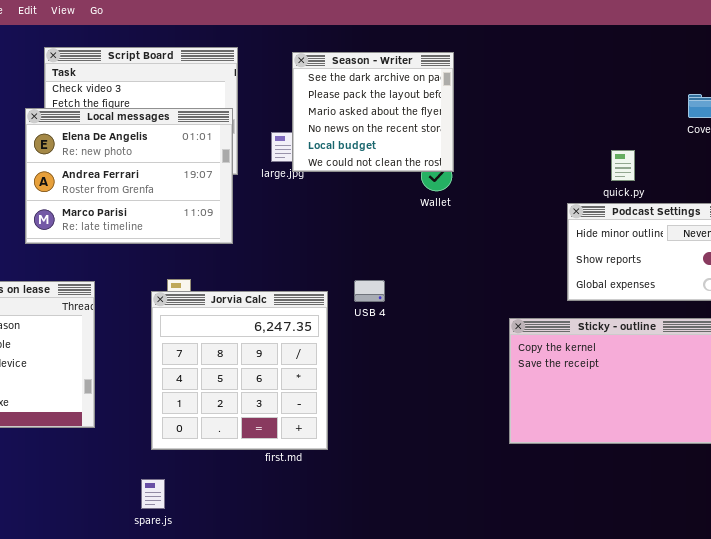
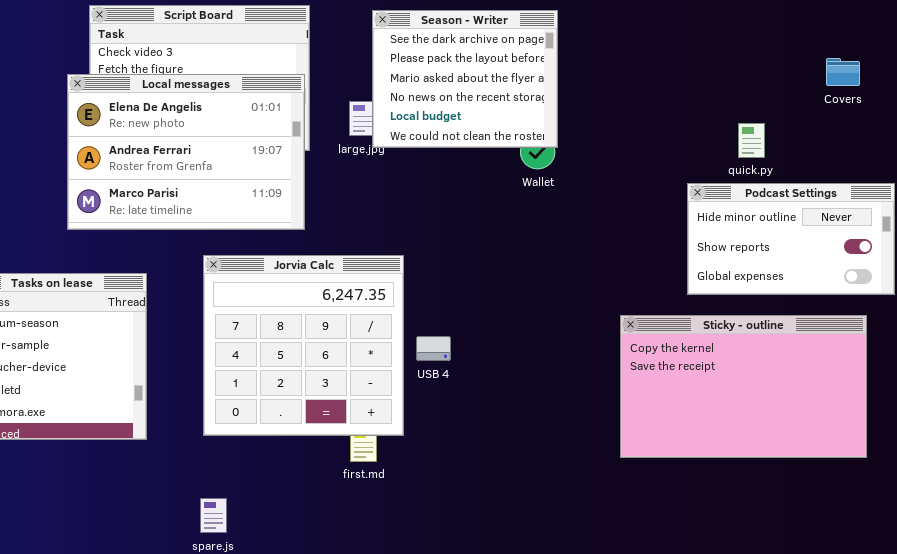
USB 4: [354,280,385,302] -> [416,336,451,361], moved
Jorvia Calc: [151,291,328,450] -> [203,255,404,436], moved

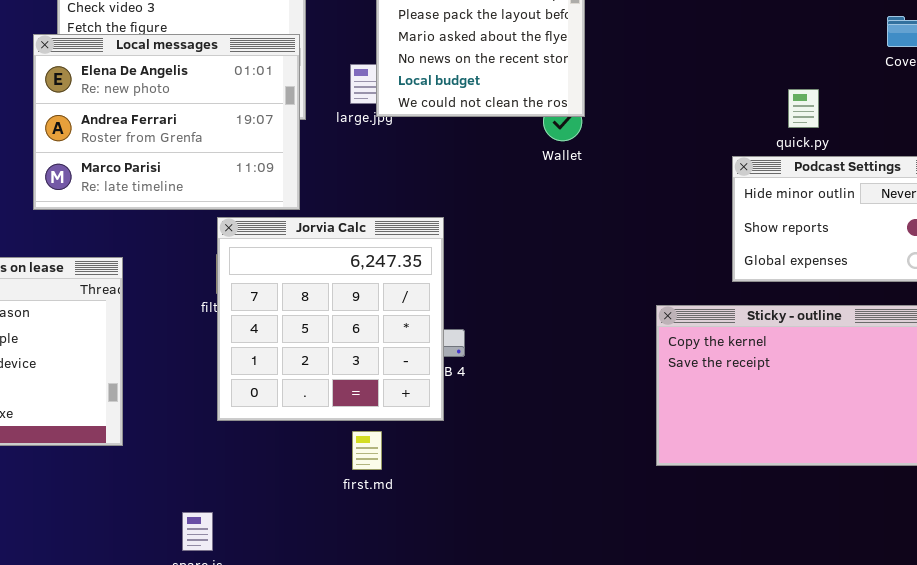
Jorvia Calc: [203,255,404,436] -> [217,217,444,421], moved

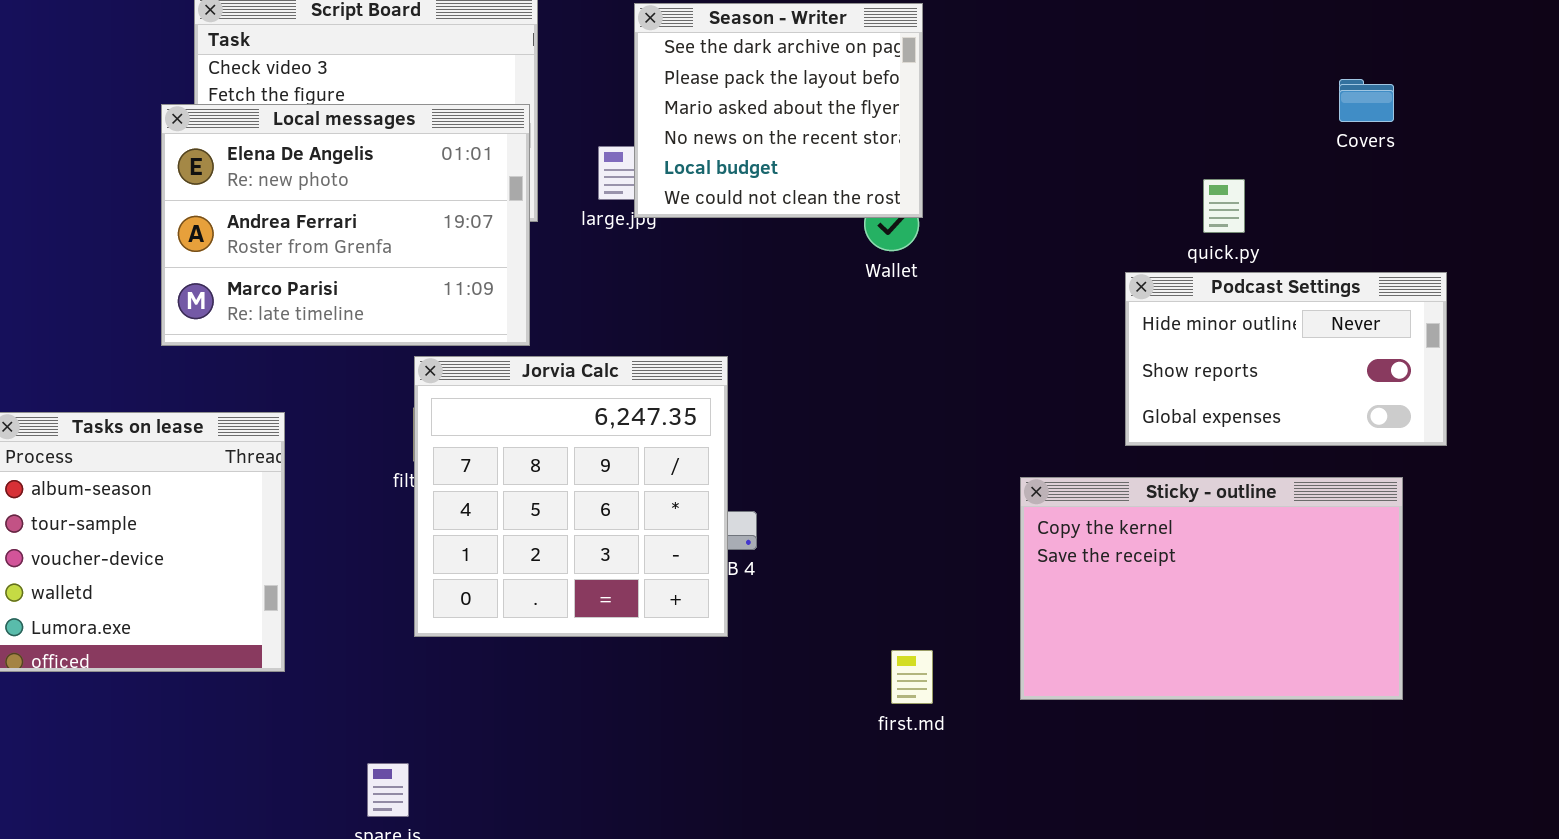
first.md: [352,431,382,470] -> [891,650,933,704], moved

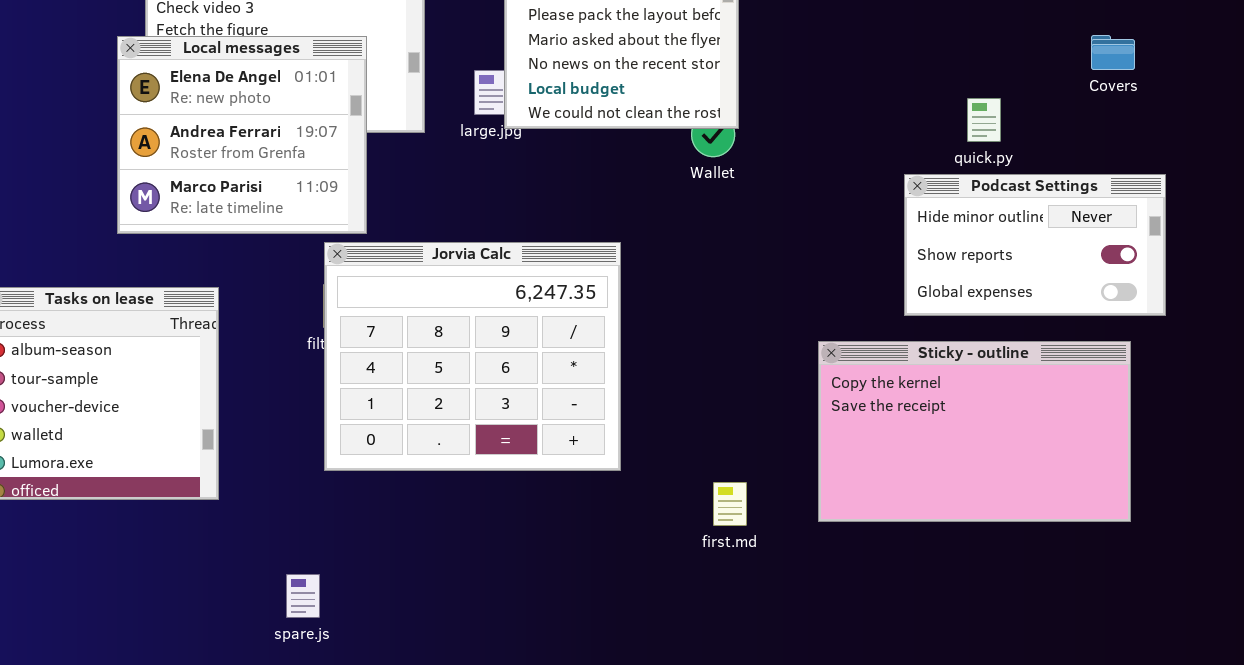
Covers: [1339,79,1394,122] -> [1091,35,1135,70], moved
Local messages: [161,104,530,346] -> [117,36,367,234], resized
Jorvia Calc: [414,356,728,637] -> [324,242,621,471], resized

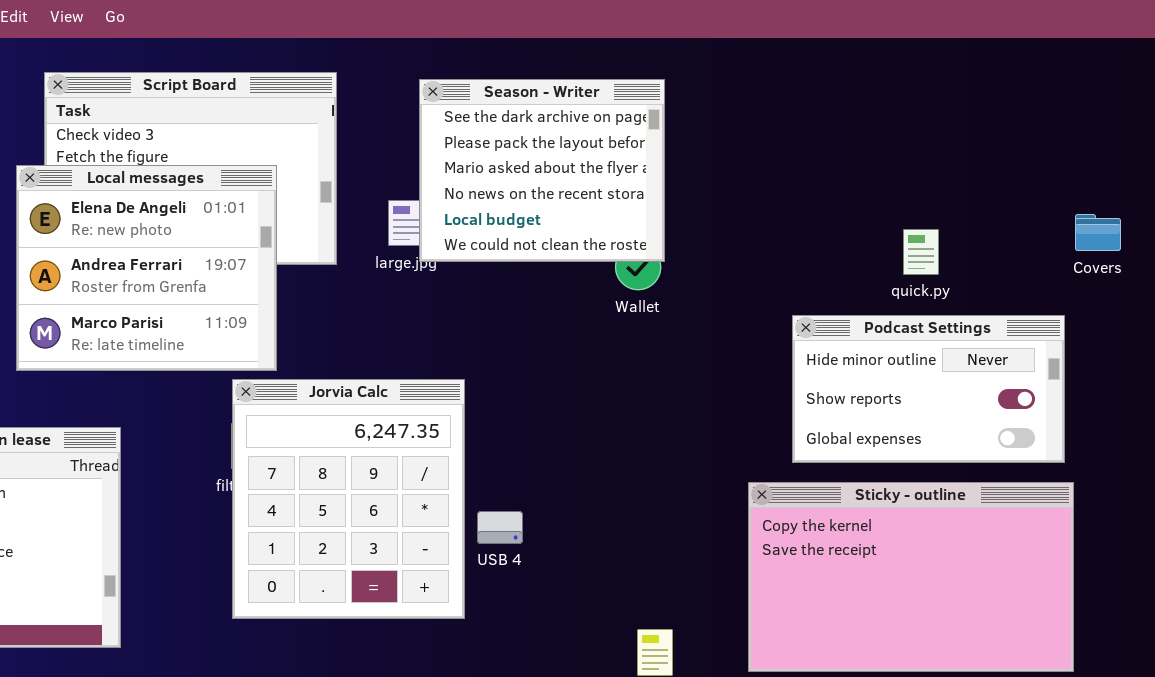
Covers: [1091,35,1135,70] -> [1075,214,1121,251], moved
Podcast Settings: [904,174,1166,316] -> [792,315,1065,463], moved
Jorvia Calc: [324,242,621,471] -> [232,379,465,619], resized

